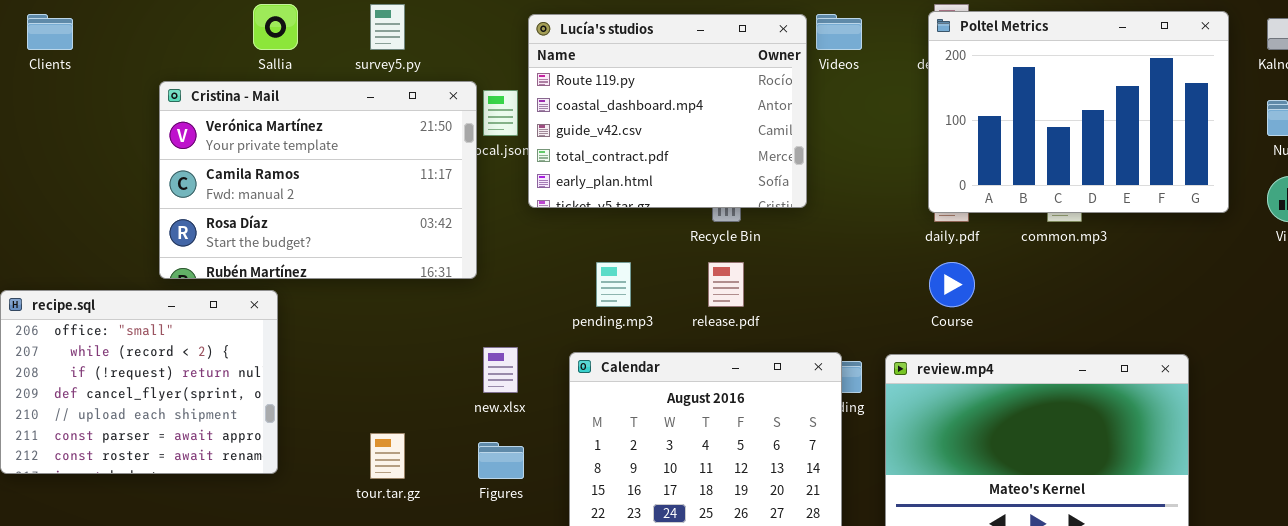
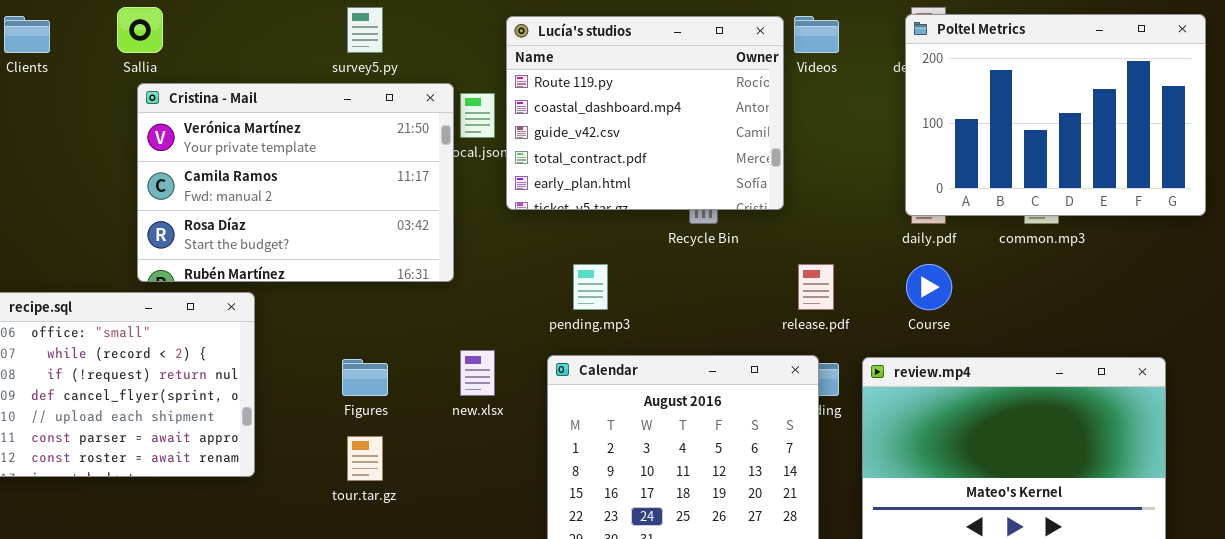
Sallia: [253,4,298,50] -> [117,7,163,53], moved
release.pdf: [708,262,744,307] -> [798,264,834,310], moved
Figures: [478,442,524,479] -> [342,359,388,396], moved

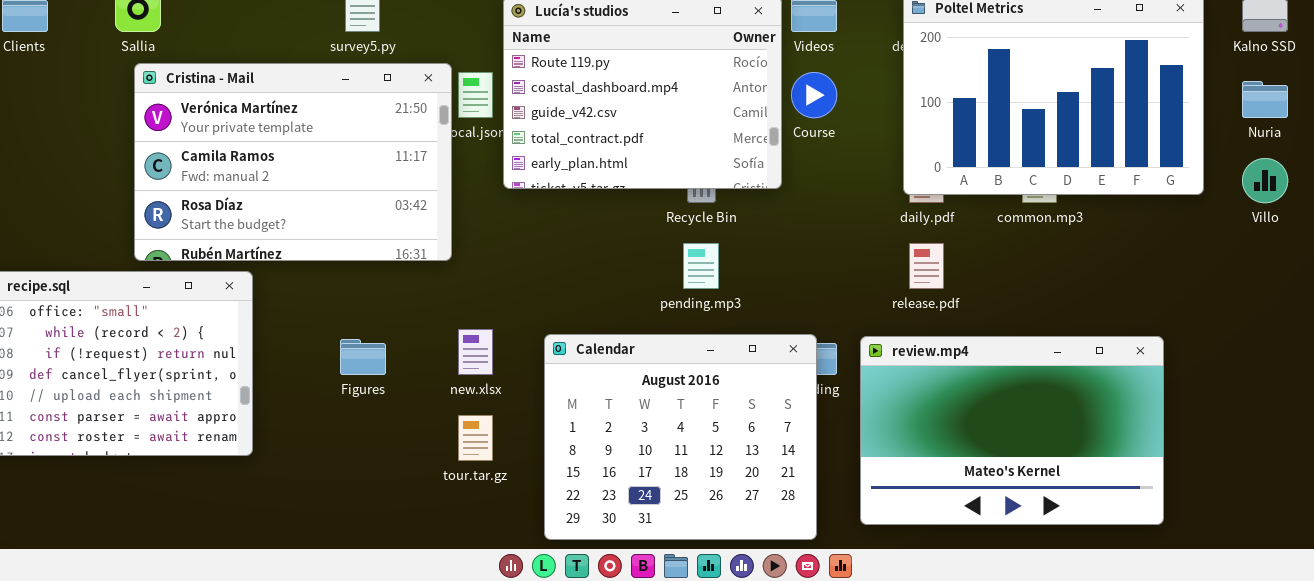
pending.mp3: [573,264,608,310] -> [683,243,719,289], moved
release.pdf: [798,264,834,310] -> [909,243,944,289], moved
Course: [906,264,952,310] -> [791,72,837,118], moved
tour.tar.gz: [347,436,383,481] -> [458,415,493,461], moved

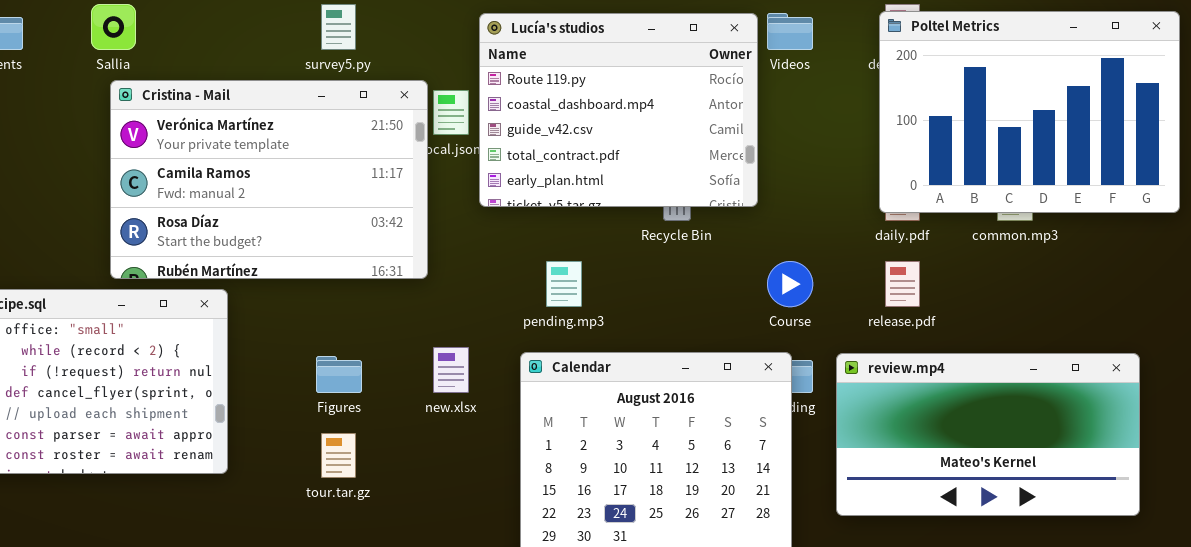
Course: [791,72,837,118] -> [767,261,813,307], moved
pending.mp3: [683,243,719,289] -> [546,261,582,307], moved
review.mp4: [860,336,1164,525] -> [836,353,1140,516], resized
tour.tar.gz: [458,415,493,461] -> [321,433,356,478], moved

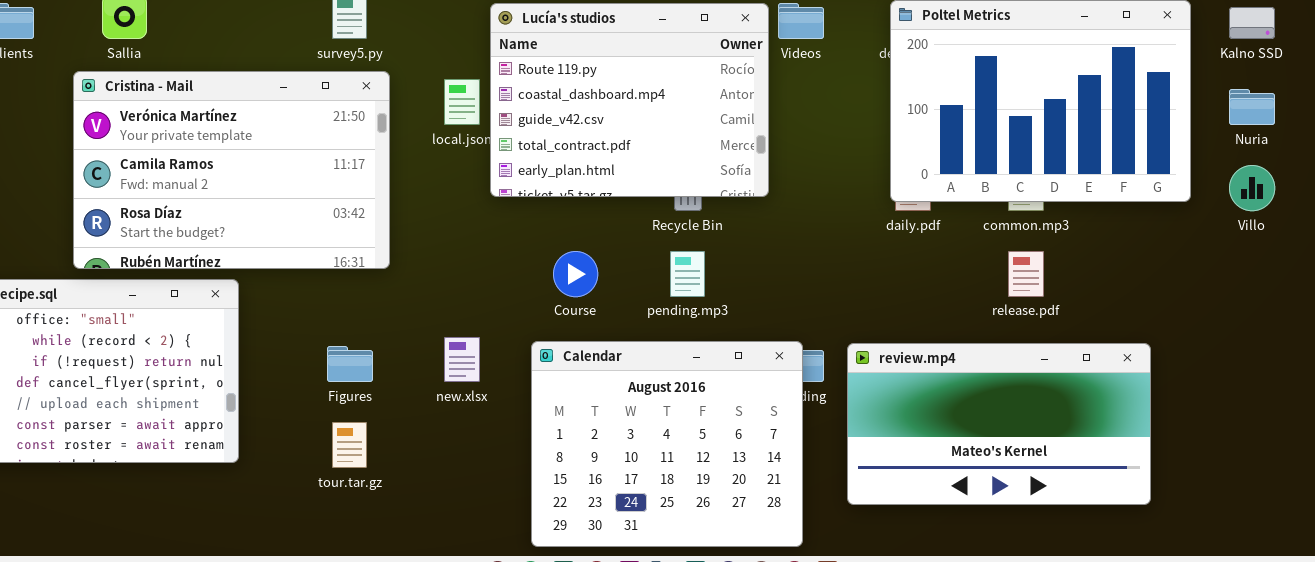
Cristina - Mail: [110,80,428,279] -> [73,71,390,269], moved
pending.mp3: [546,261,582,307] -> [670,251,705,297], moved
Course: [767,261,813,307] -> [553,251,598,297], moved
release.pdf: [885,261,920,307] -> [1008,251,1044,297], moved

